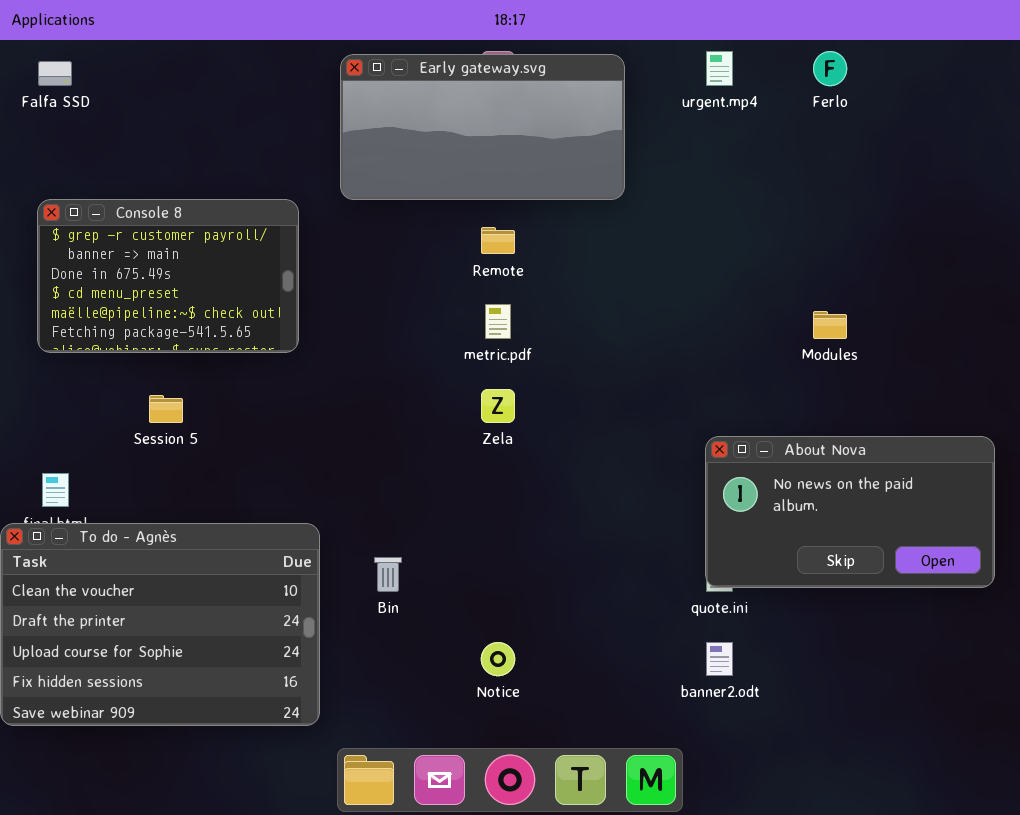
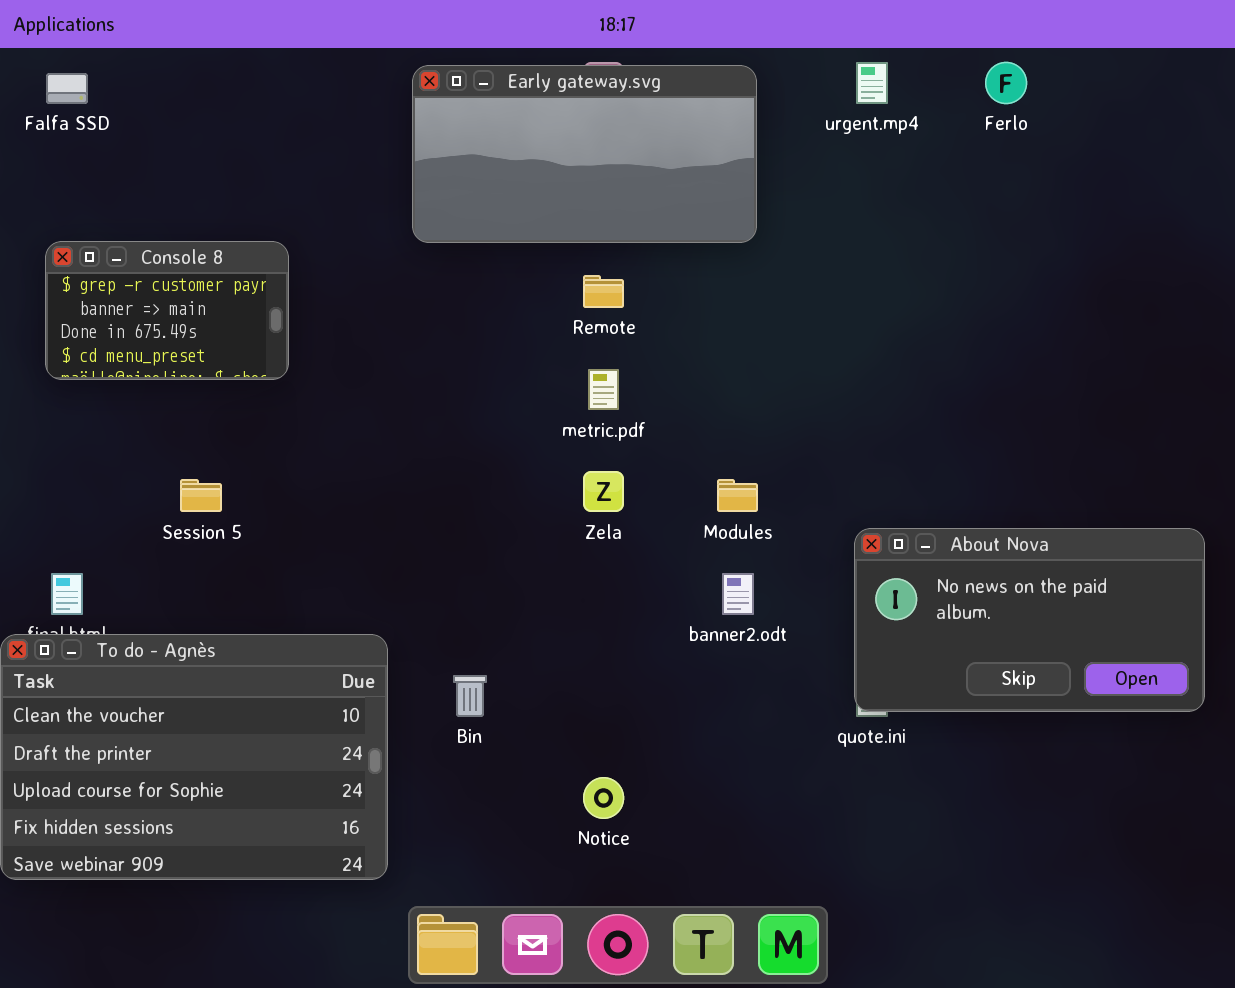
Console 8: [37,199,299,353] -> [45,241,289,380], resized
Modules: [813,311,847,339] -> [717,479,758,512], moved
banner2.odt: [706,642,733,676] -> [722,573,754,615], moved

